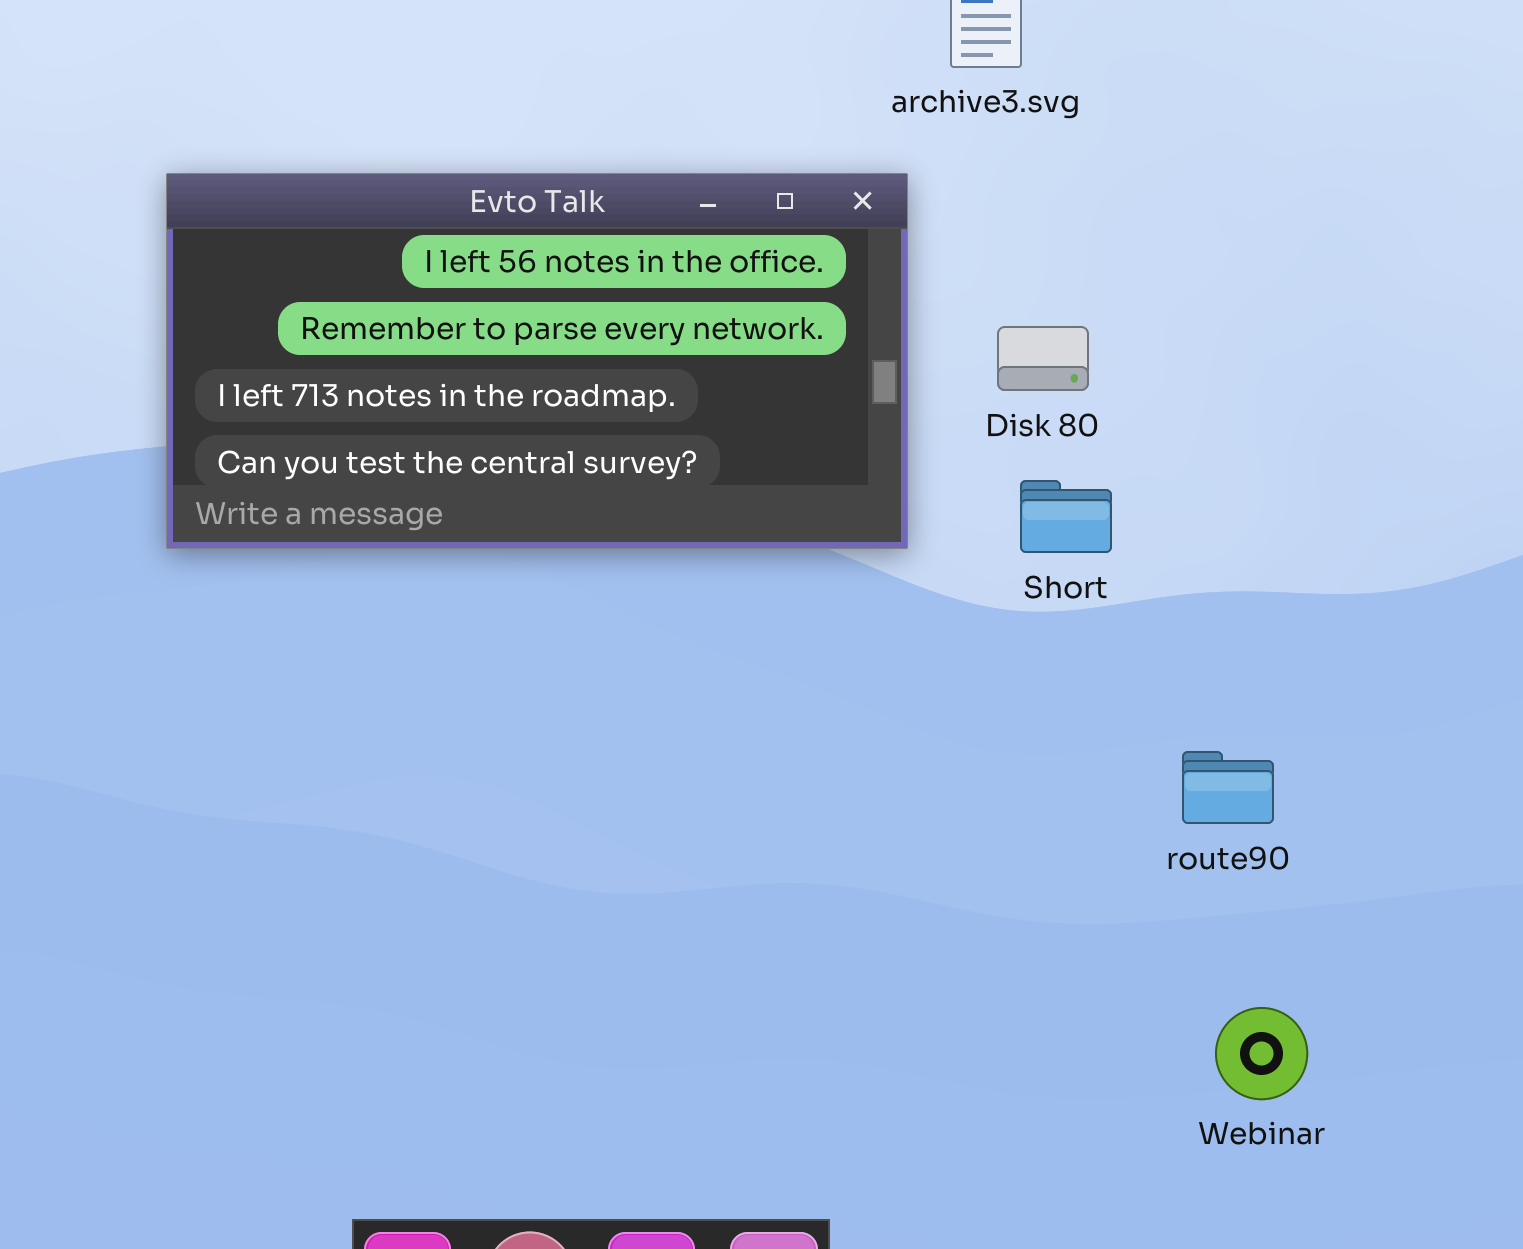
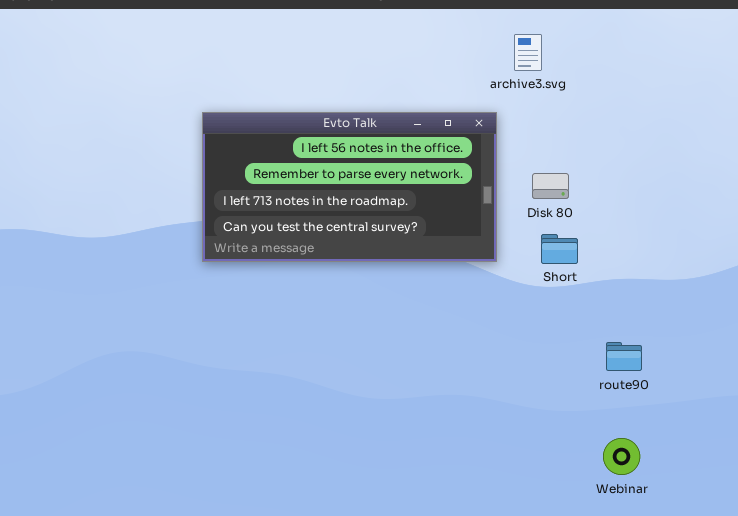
Webinar: [1215,1007,1308,1100] -> [603,438,640,475], moved

